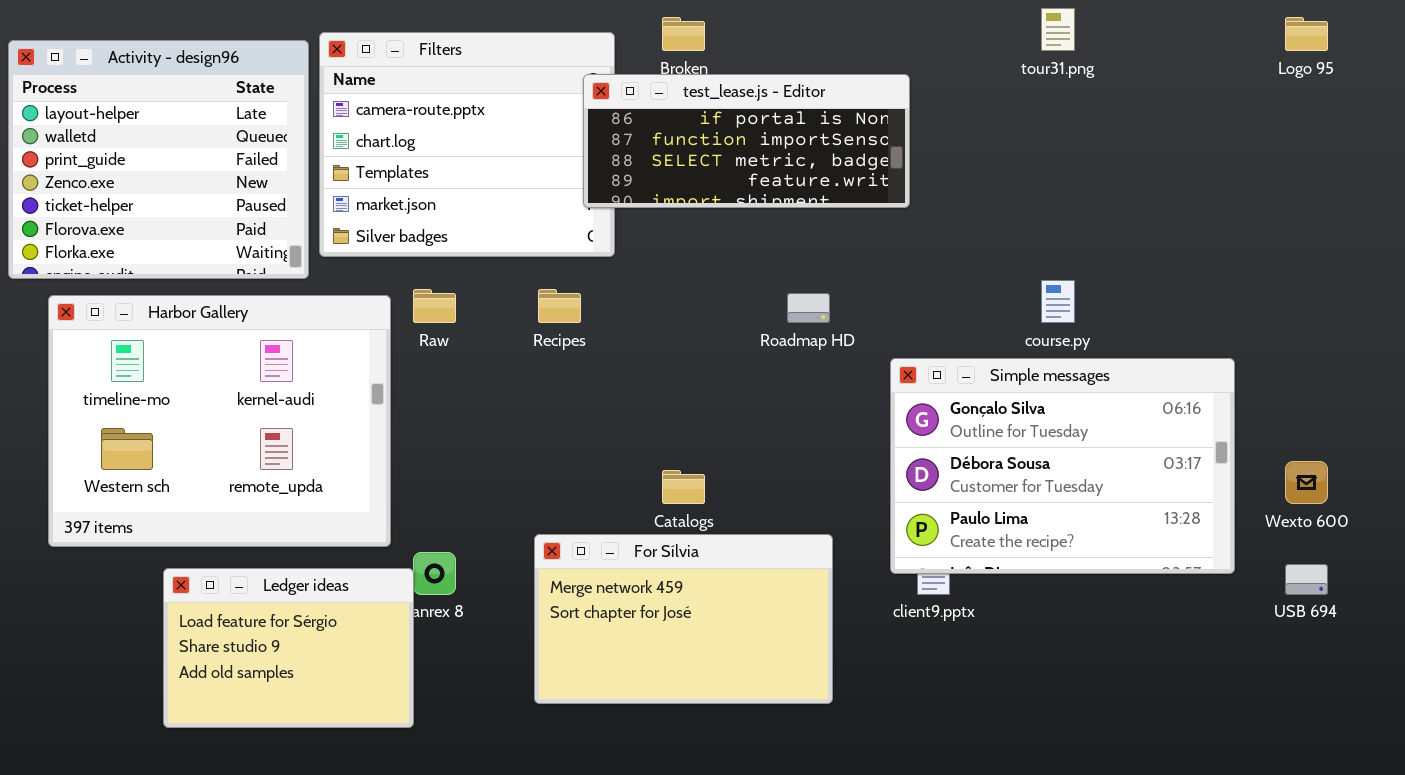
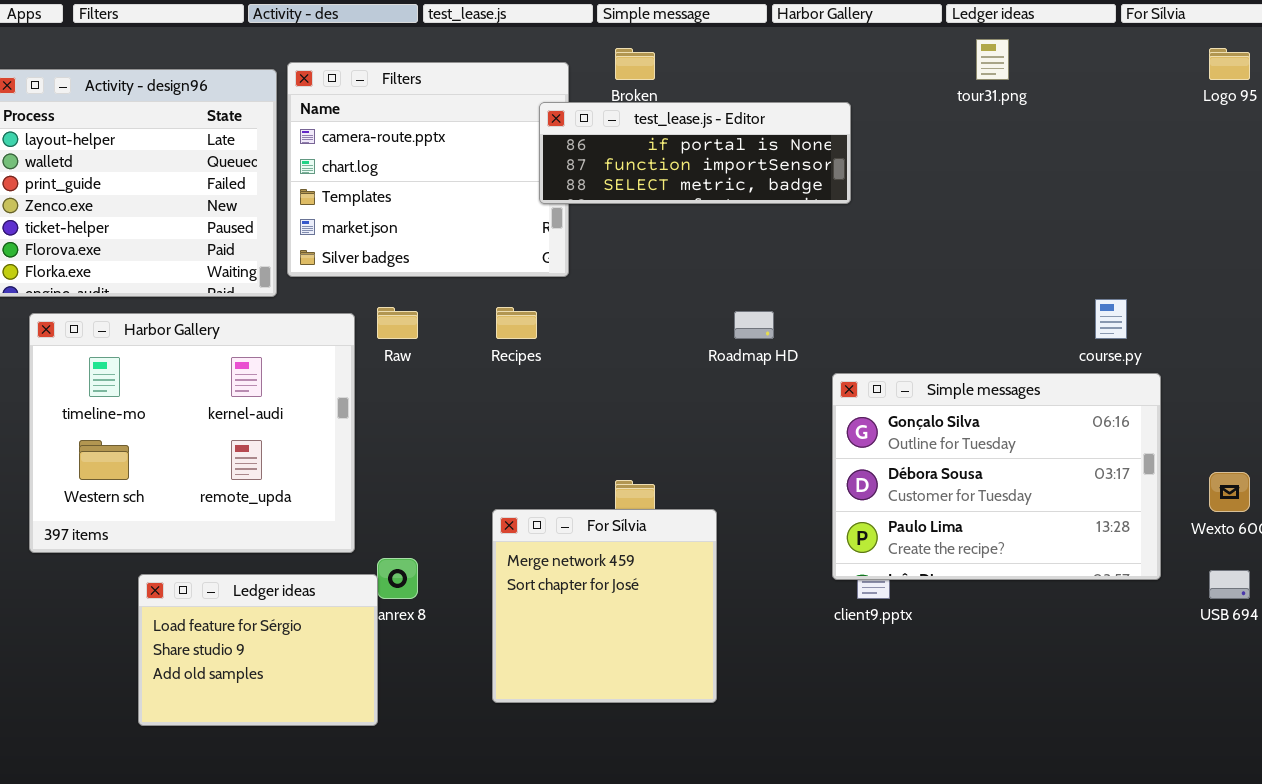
test_lease.js - Editor: [583,74,910,208] -> [539,102,851,204], resized
course.py: [1041,280,1075,323] -> [1095,299,1127,339], moved
For Sílvia: [534,534,833,704] -> [492,509,717,703], resized

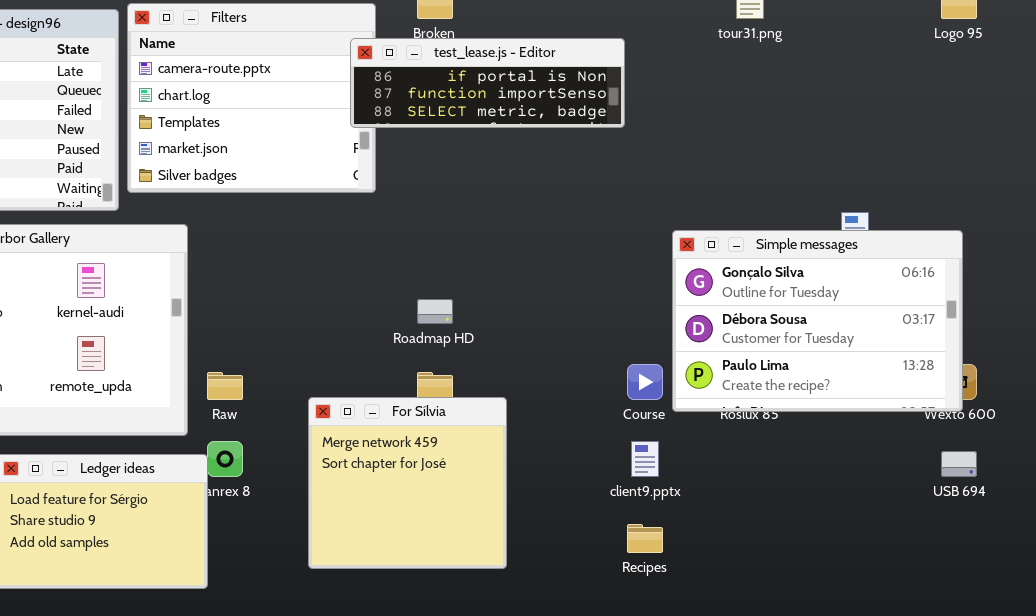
Raw: [377,307,418,339] -> [207,372,243,400], moved
Recipes: [496,307,537,339] -> [627,524,663,553], moved
Roadmap HD: [734,311,774,339] -> [417,299,453,324], moved
Simple messages: [832,373,1161,580] -> [672,230,963,412], moved

